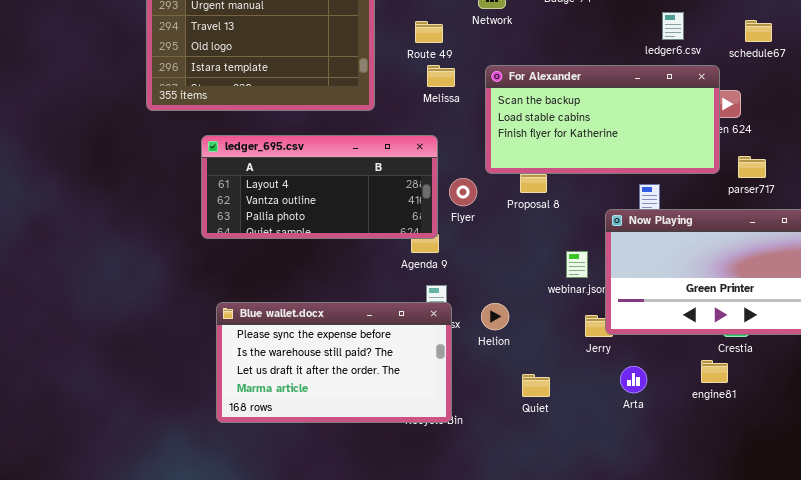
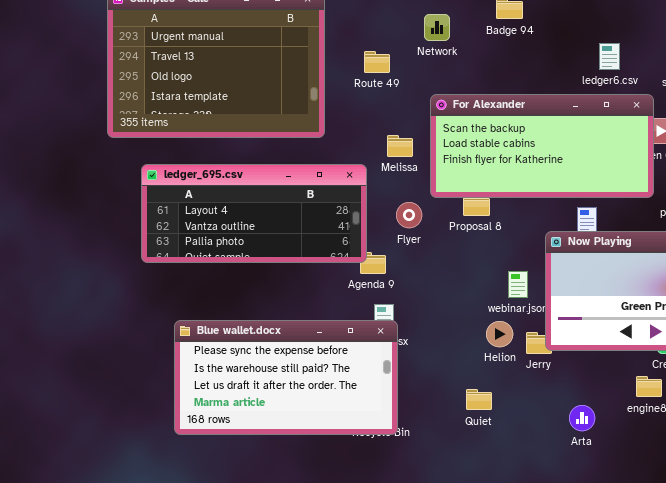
Melissa: [427,65,455,87] -> [387,135,413,157], moved
ledger_695.csv: [201,135,438,239] -> [141,164,367,263], moved
Helion: [481,303,509,330] -> [486,321,513,347], moved
Arta: [620,366,647,393] -> [569,405,595,431], moved

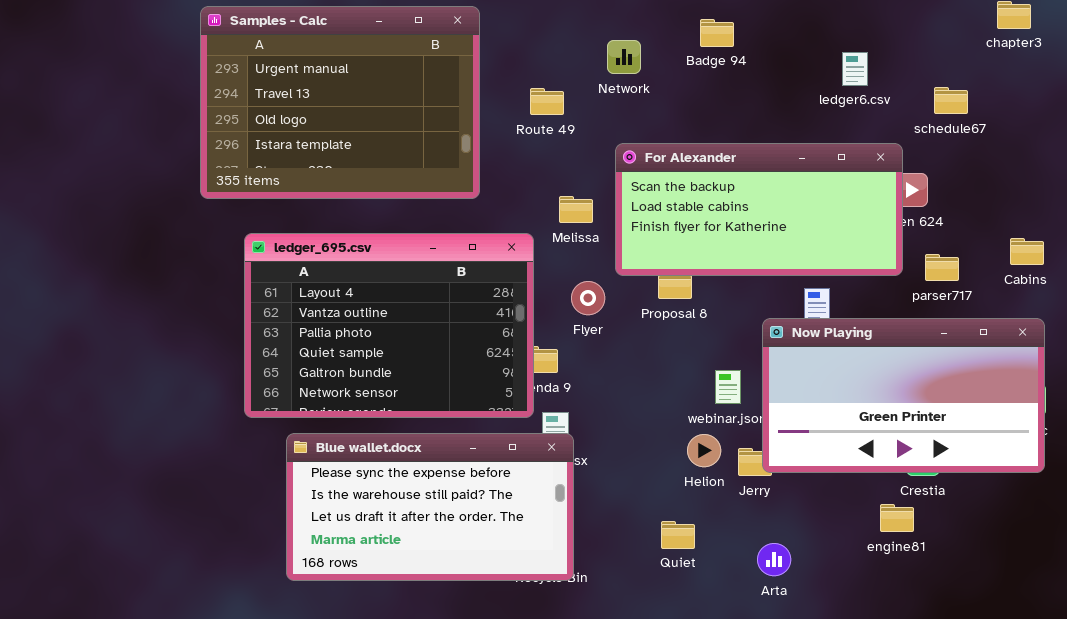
ledger6.csv: [599,43,620,70] -> [842,52,868,86], moved
ledger_695.csv: [141,164,367,263] -> [244,233,534,418], resized
Arta: [569,405,595,431] -> [757,543,791,576], moved

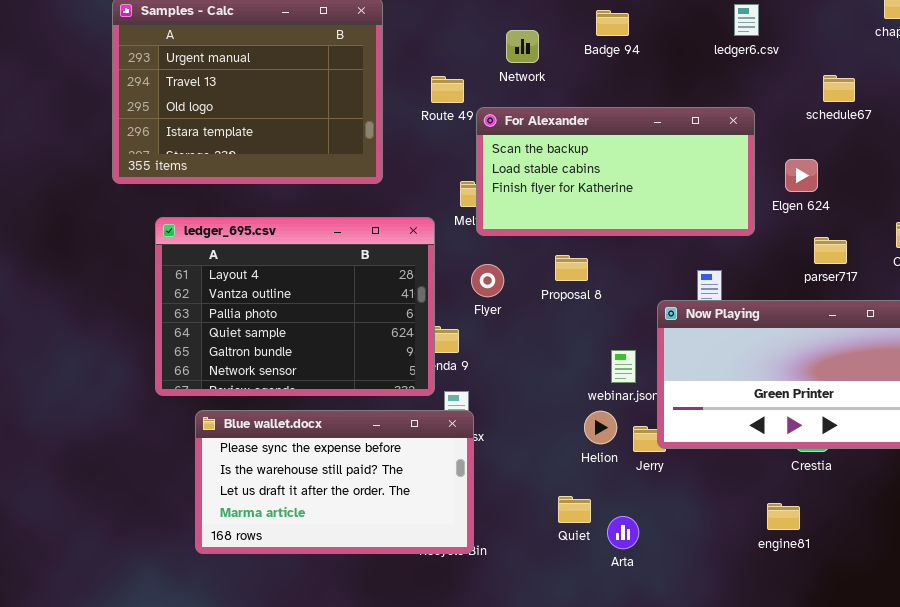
ledger6.csv: [842,52,868,86] -> [734,4,759,36], moved
For Alexander: [615,143,903,276] -> [476,107,755,236], moved
engine81: [880,504,914,532] -> [767,503,800,530], moved
Arta: [757,543,791,576] -> [607,516,639,549], moved

